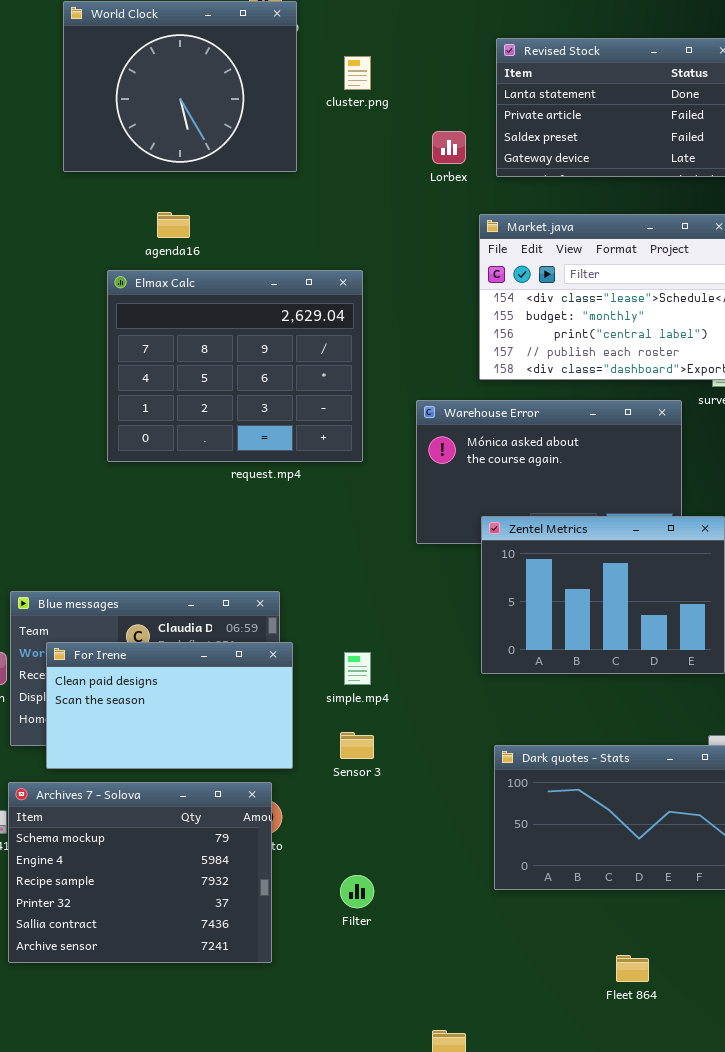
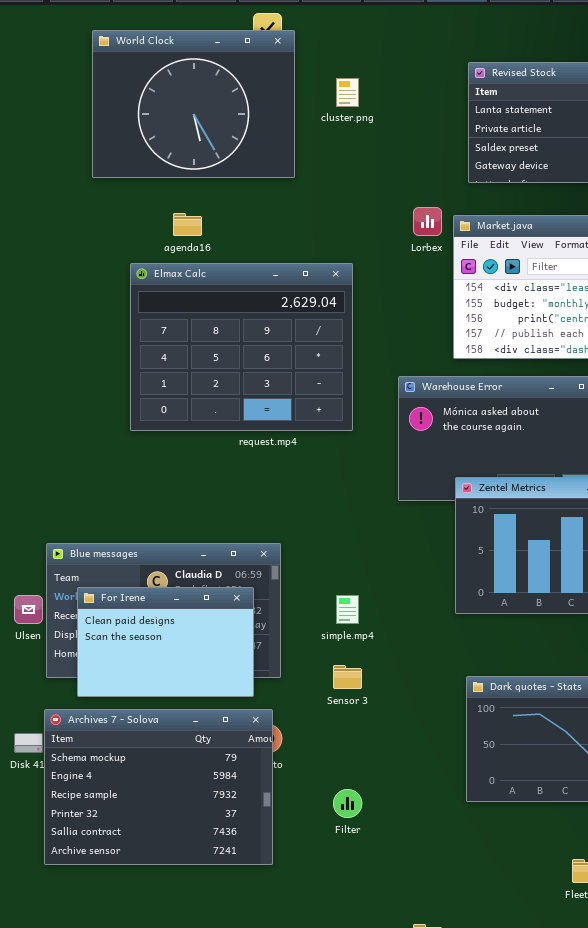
Lorbex: [432,131,466,164] -> [413,207,442,236], moved
For Irene: [46,642,293,769] -> [77,587,254,697], resized

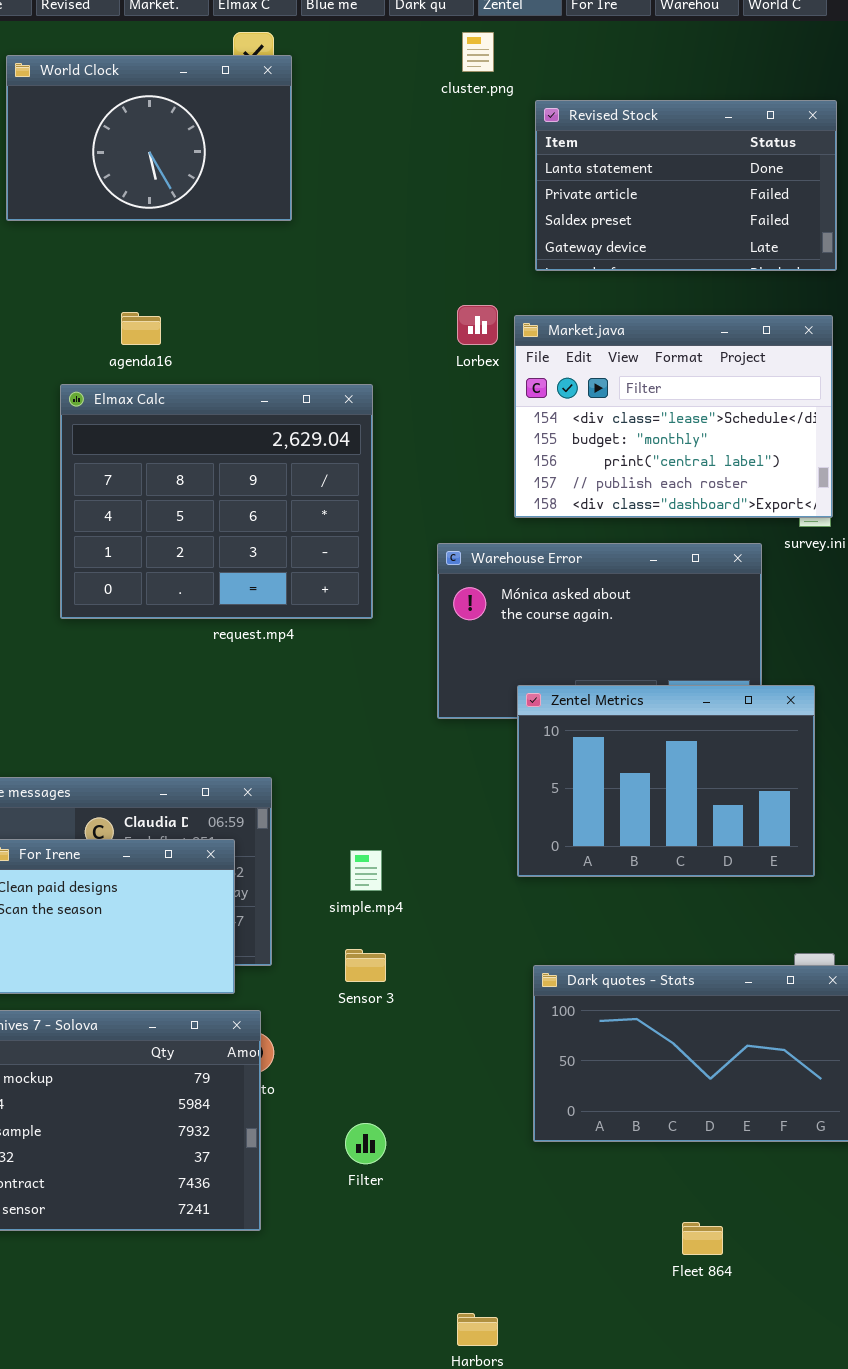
World Clock: [92,30,295,178] -> [6,55,292,221], resized
cluster.png: [336,78,359,107] -> [462,32,494,72], moved

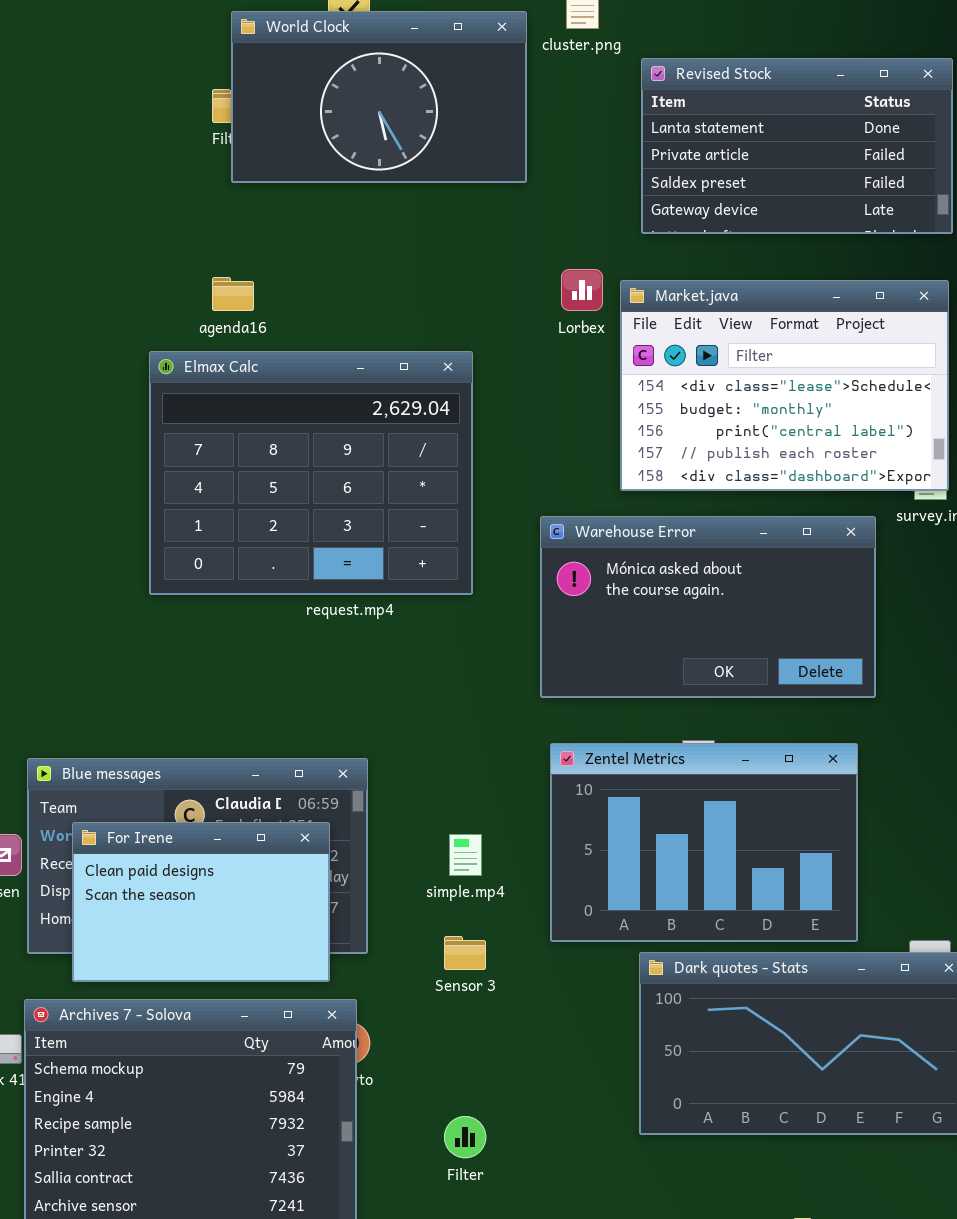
World Clock: [6,55,292,221] -> [231,11,527,183], moved
Zentel Metrics: [517,685,815,877] -> [550,743,858,942], moved

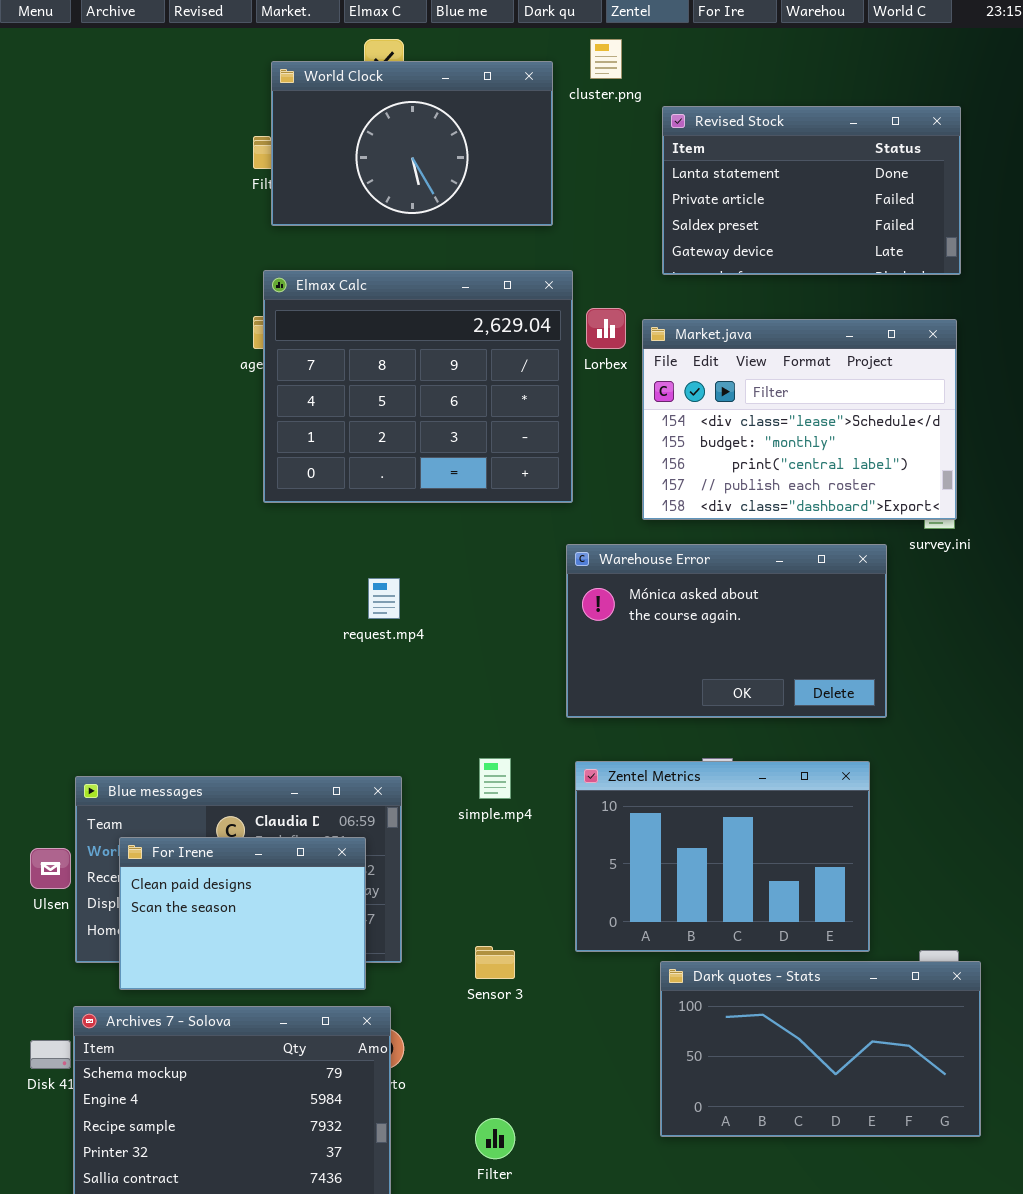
Elmax Calc: [149,351,473,595] -> [263,270,573,503], moved
simple.mp4: [449,834,482,876] -> [479,758,511,799], moved

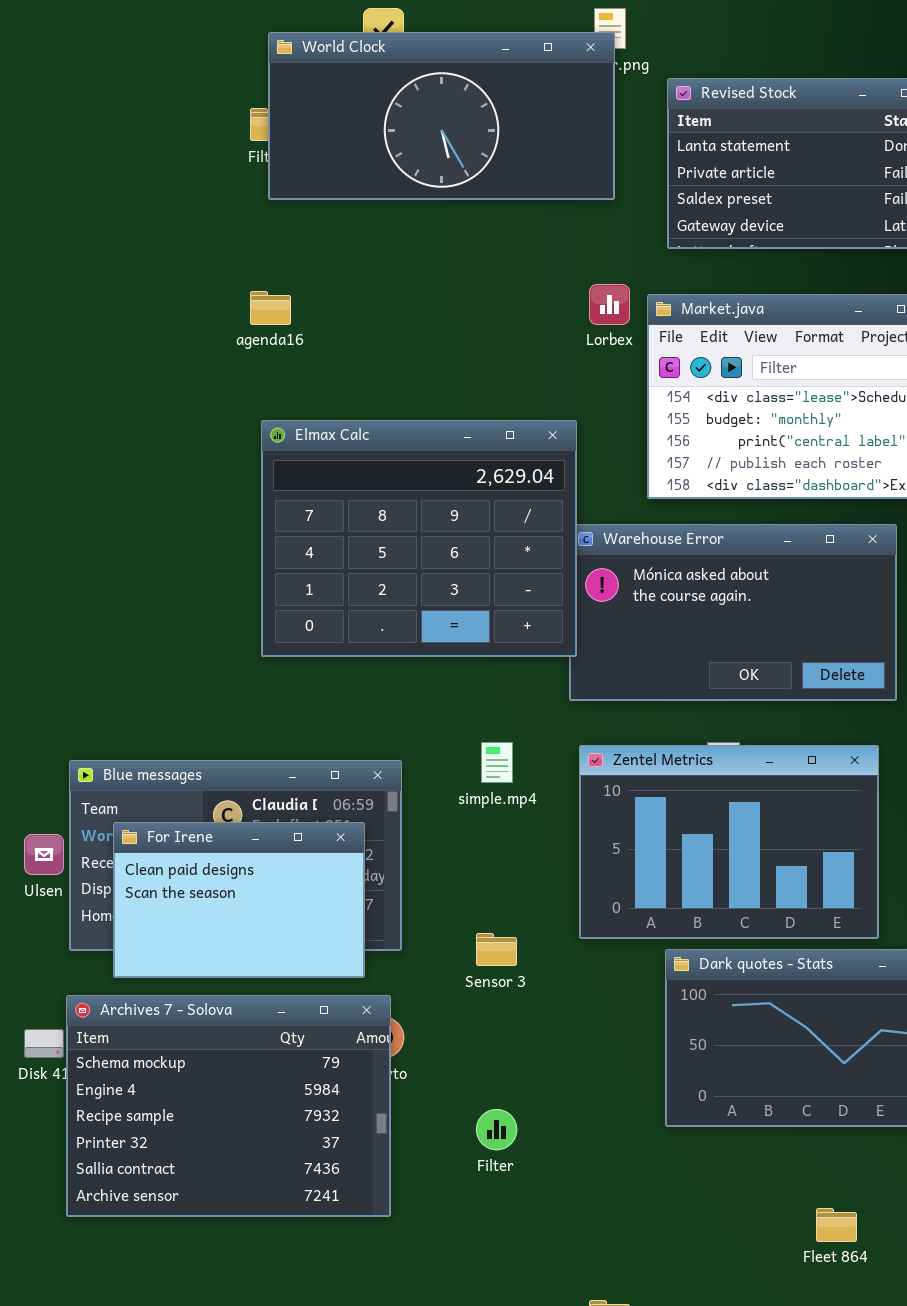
World Clock: [271,61,553,226] -> [268,32,615,200], resized
Elmax Calc: [263,270,573,503] -> [261,420,577,657], moved

